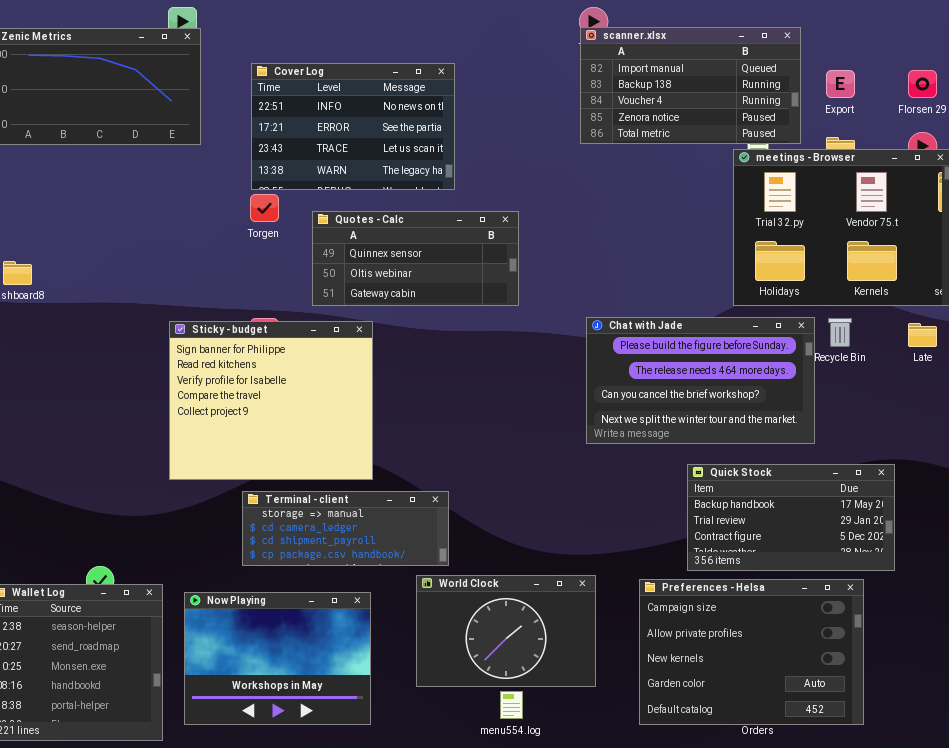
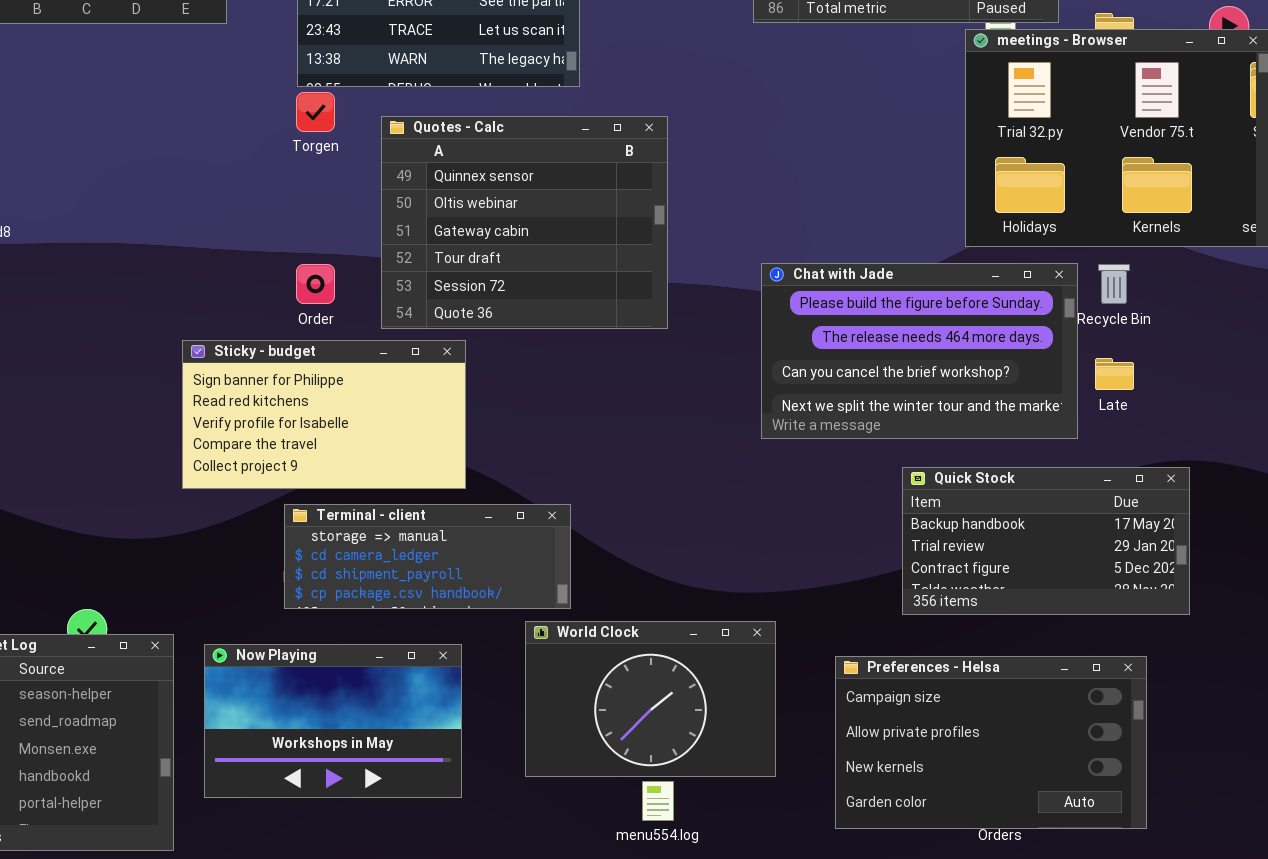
Quotes - Calc: [312,211,519,306] -> [381,116,668,329], resized
Sticky - budget: [169,321,373,480] -> [182,340,466,489], resized
Late: [908,323,937,347] -> [1095,358,1134,390], moved
Preferences - Helsa: [639,579,864,725] -> [835,656,1147,829], resized
Now Playing: [184,592,371,725] -> [204,644,462,798], resized

